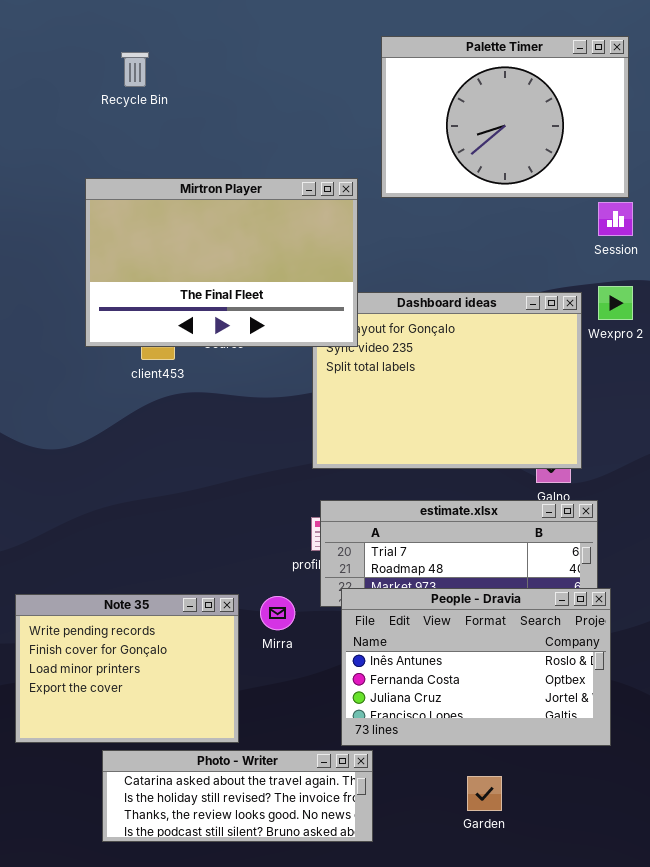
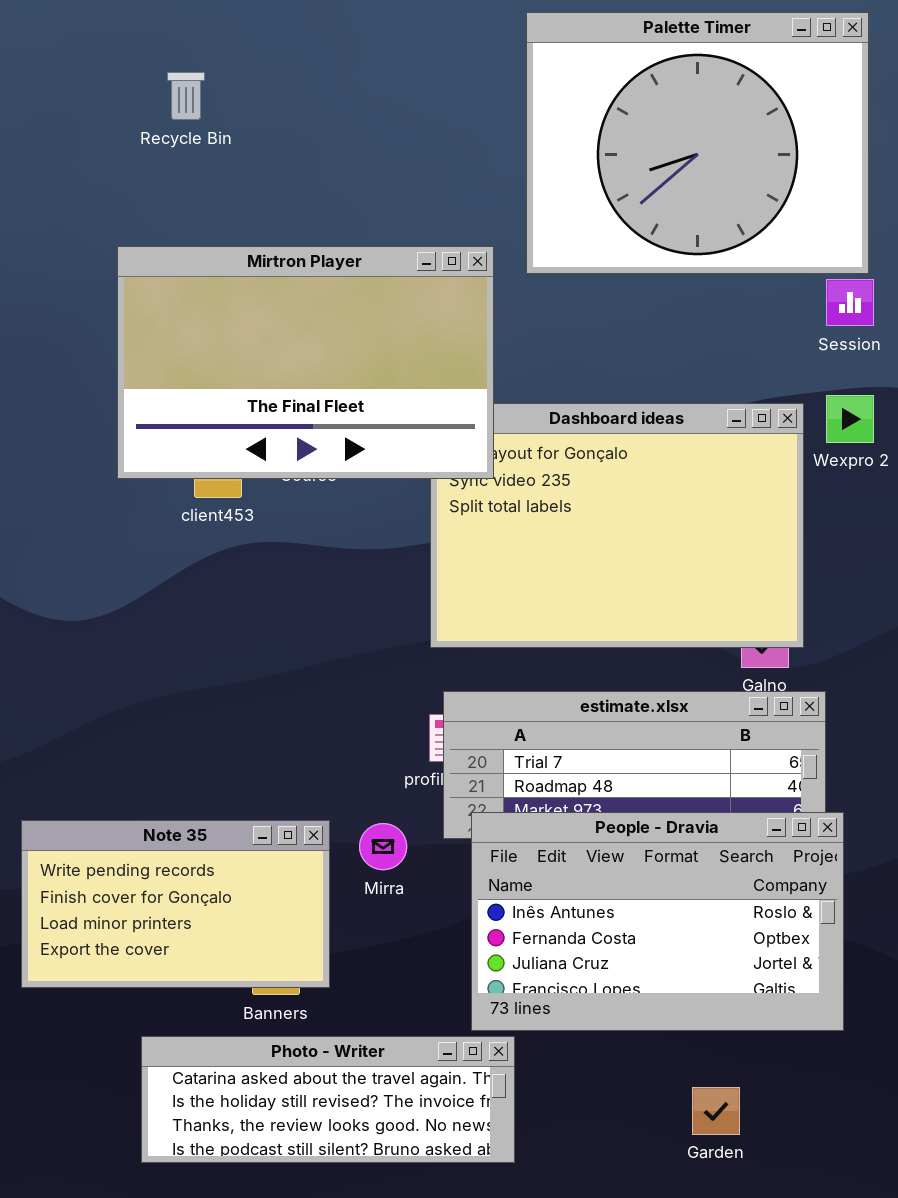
Palette Timer: [381,36,629,198] -> [526,12,869,274], resized
Note 35: [15,594,239,743] -> [21,820,330,988], resized
Garden: [467,776,502,811] -> [692,1087,740,1135], moved

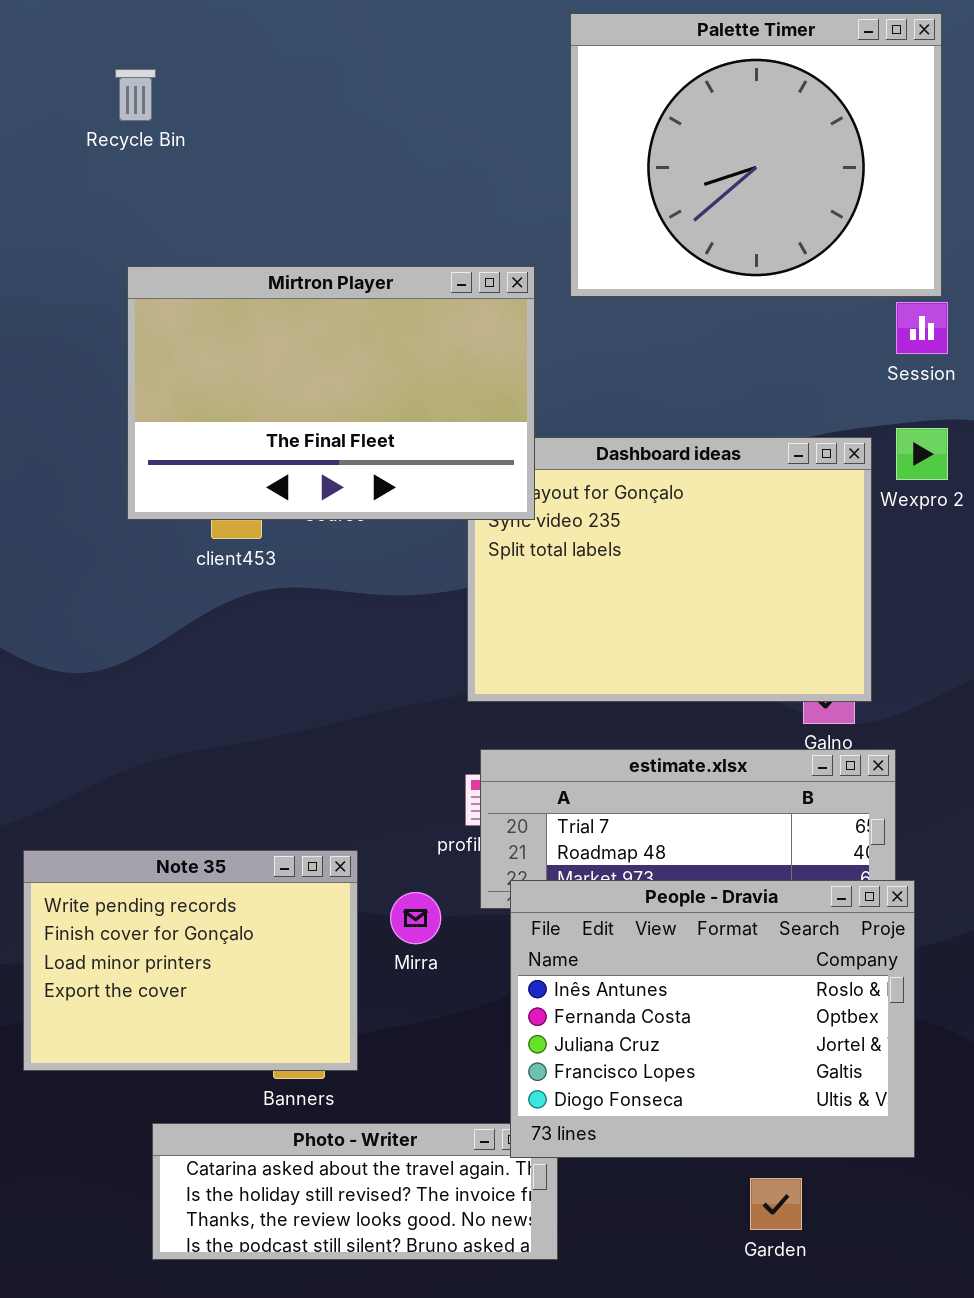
Recycle Bin: [167,72,205,120] -> [115,69,156,121], moved
People - Dravia: [471,812,844,1031] -> [510,880,915,1158], resized
Note 35: [21,820,330,988] -> [23,850,358,1071], resized

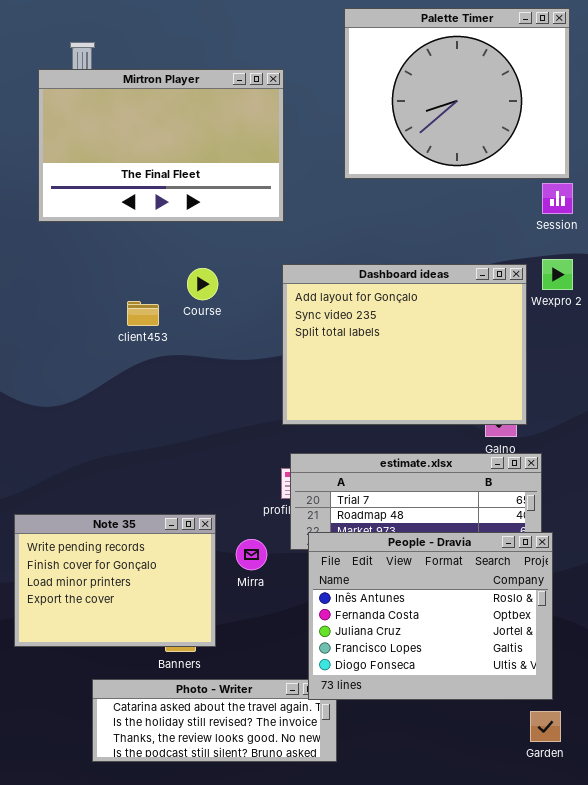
Mirtron Player: [127,266,535,520] -> [38,69,284,222], moved
Garden: [750,1178,802,1230] -> [530,711,561,742], moved

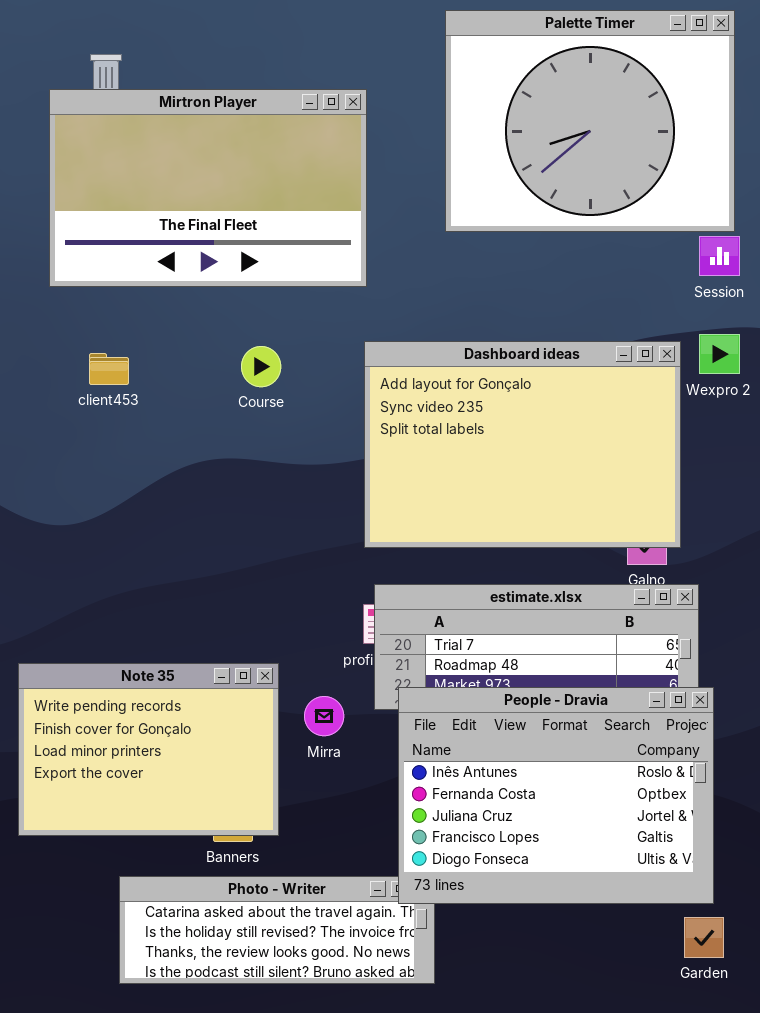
client453: [127,301,159,326] -> [89,353,129,385], moved

